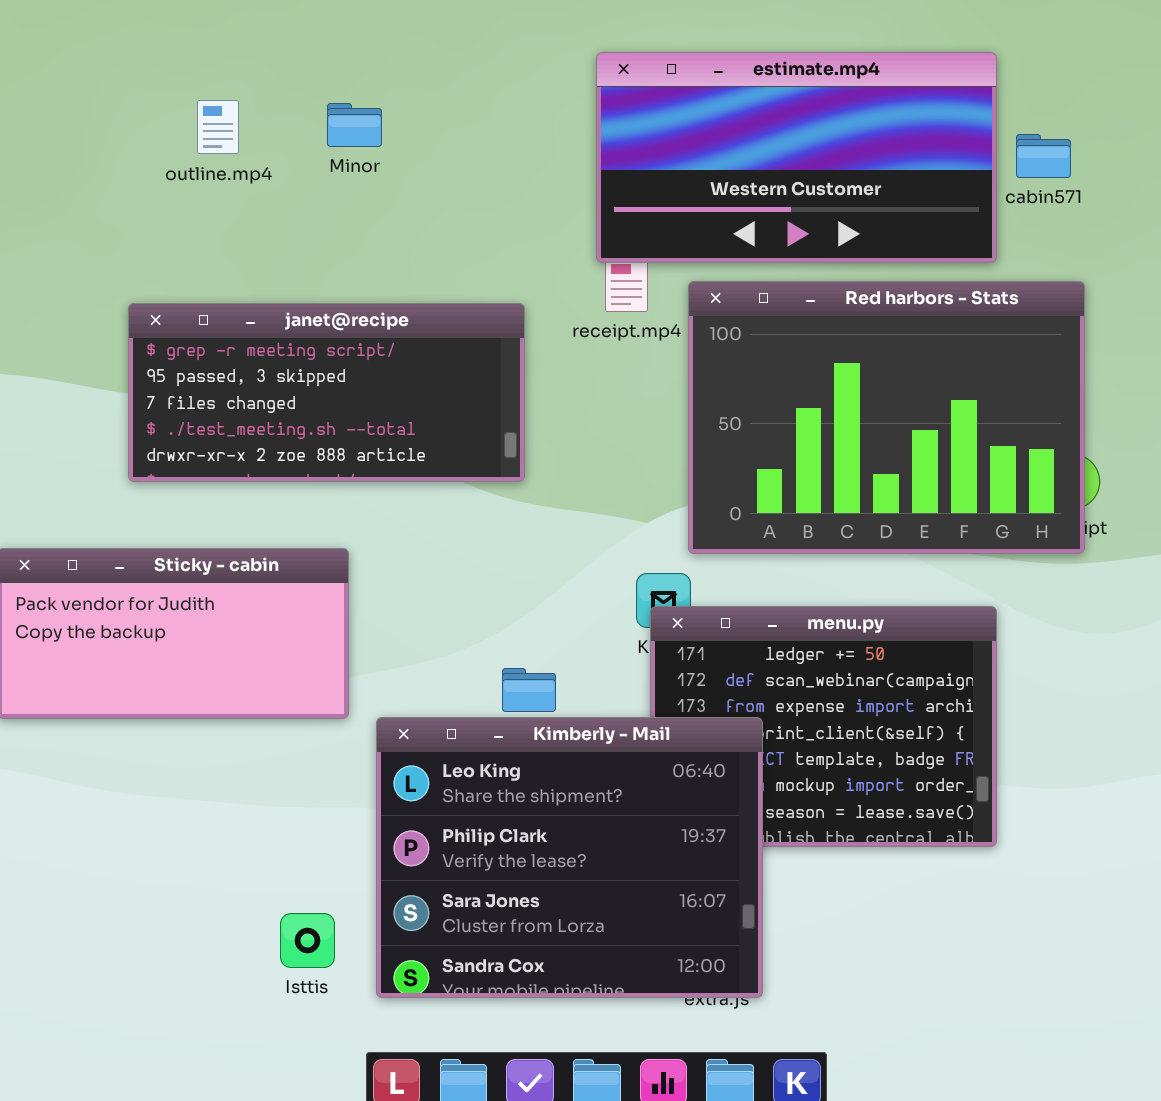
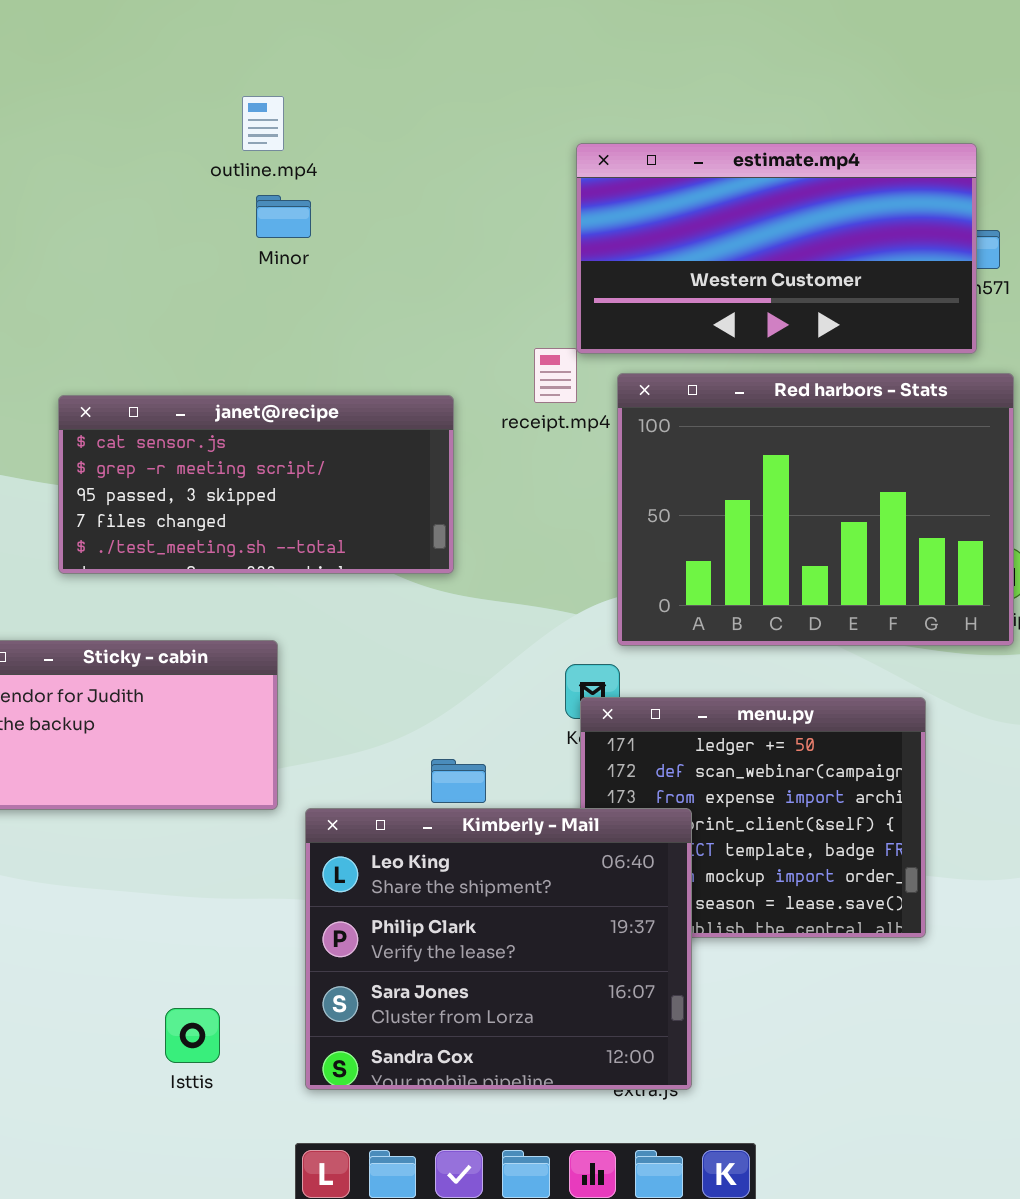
estimate.mp4: [596,52,997,263] -> [576,143,977,354], moved
outline.mp4: [197,100,239,154] -> [242,96,284,151], moved
janet@recipe: [128,303,525,482] -> [58,395,454,574], scrolled up 1 row
Isttis: [280,913,335,968] -> [165,1008,220,1063], moved

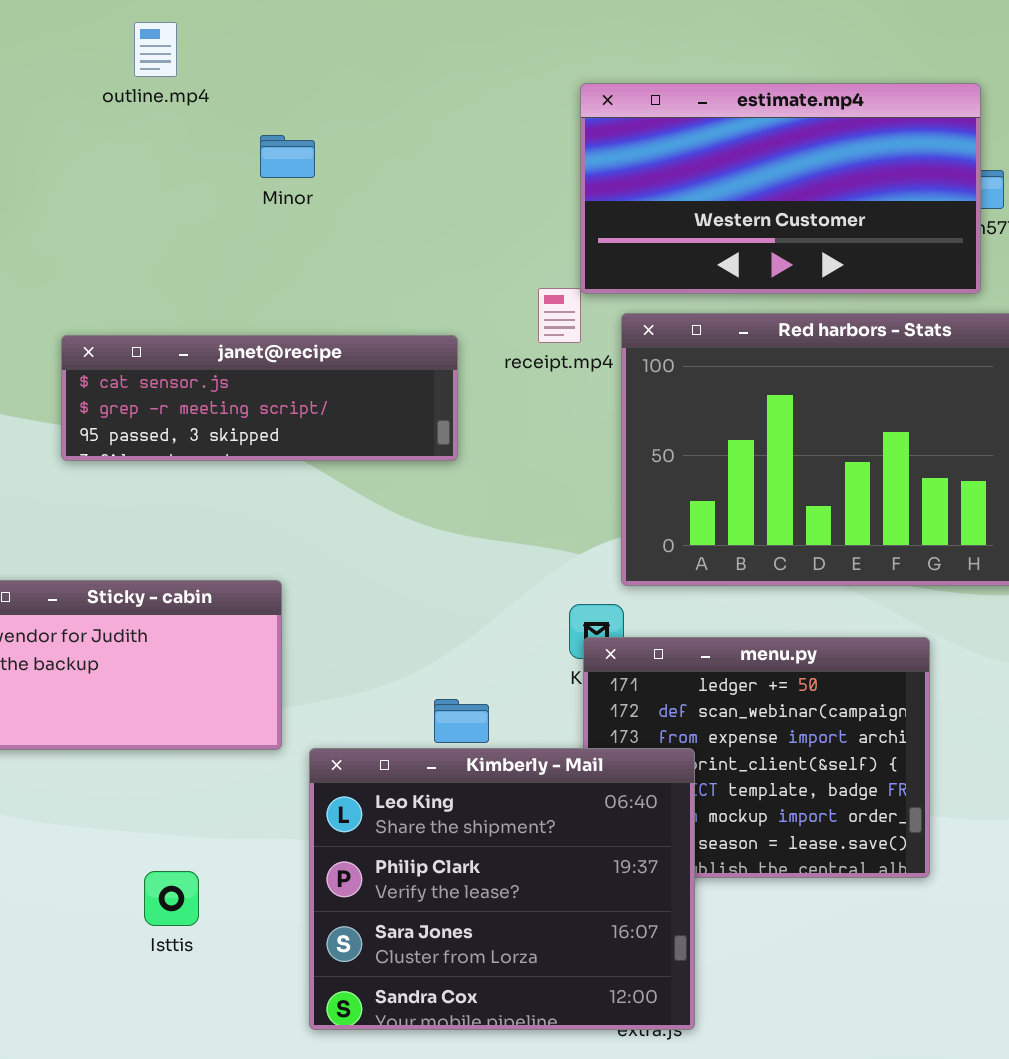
outline.mp4: [242,96,284,151] -> [134,22,177,77], moved
janet@recipe: [58,395,454,574] -> [61,335,458,461], resized
Isttis: [165,1008,220,1063] -> [144,871,199,926], moved

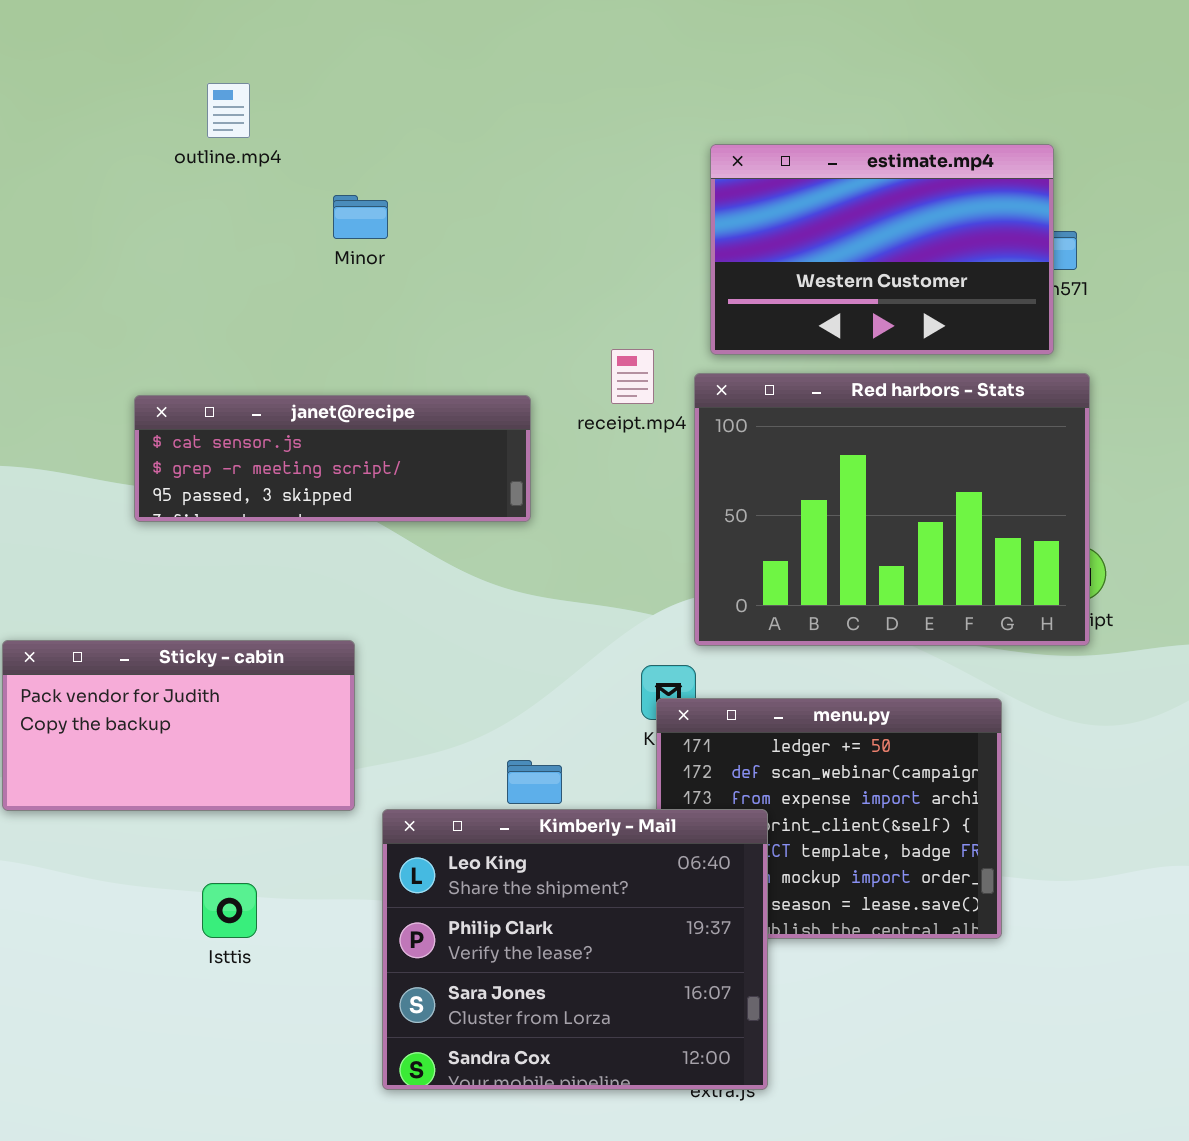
estimate.mp4: [580,83,981,294] -> [710,144,1054,355], resized
Isttis: [144,871,199,926] -> [202,883,257,938], moved

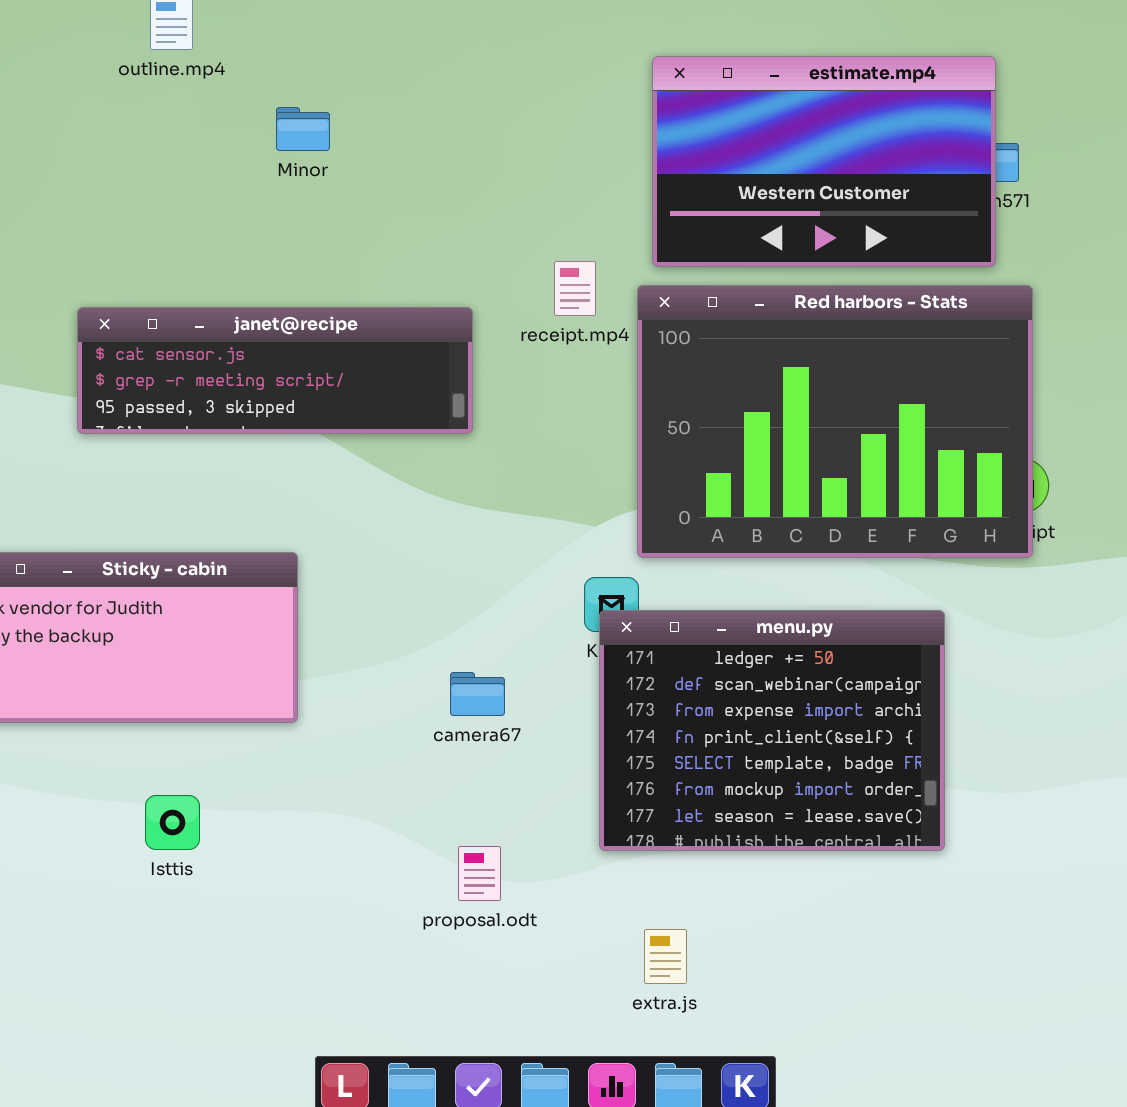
Kimberly - Mail: [382,809,768,1090] -> none, closed

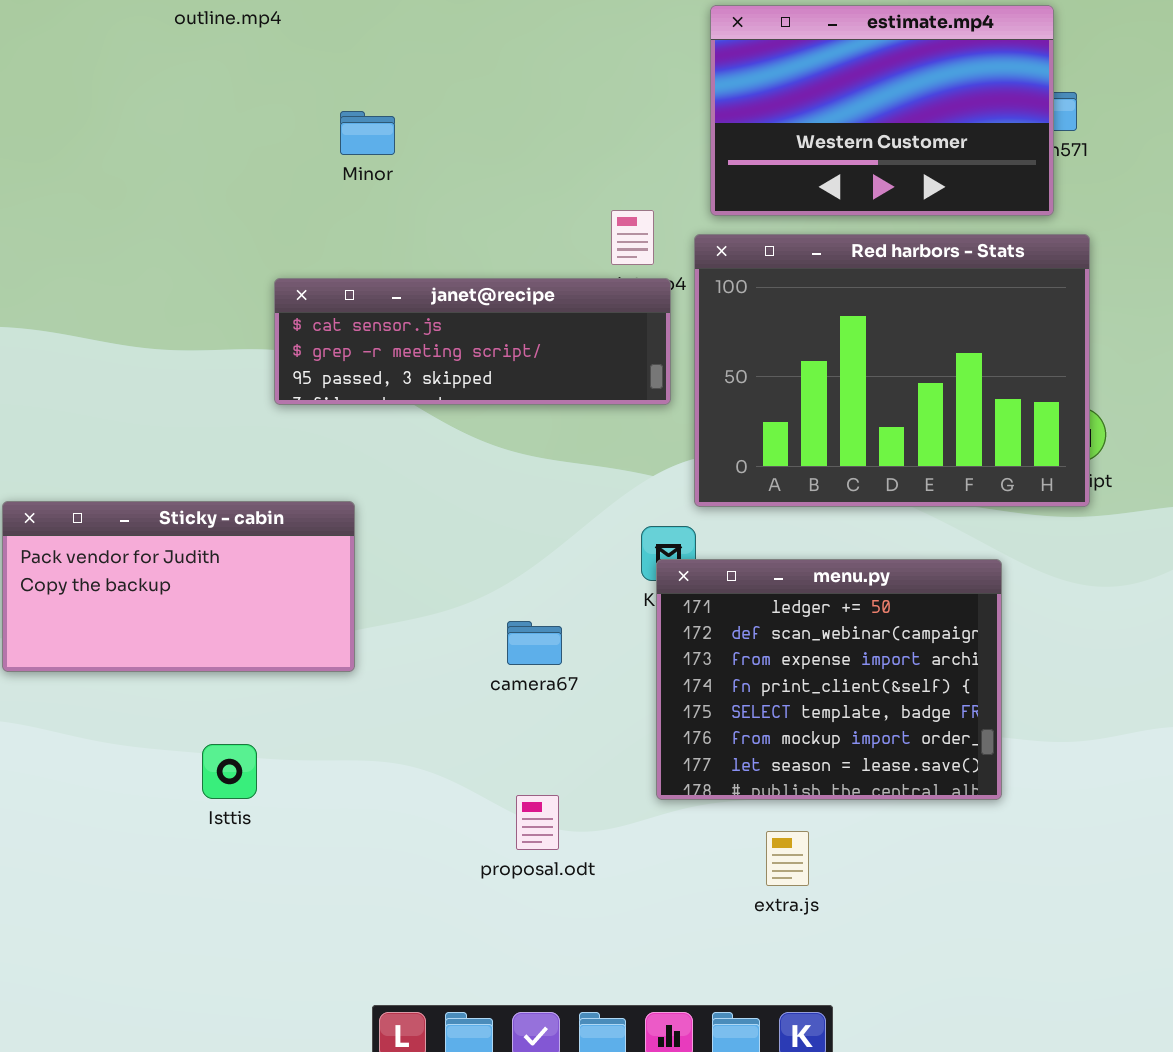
Minor: [276,107,330,151] -> [340,111,395,155], moved
janet@recipe: [77,307,473,434] -> [274,278,671,405], moved
extra.js: [644,929,687,984] -> [766,831,809,886], moved

